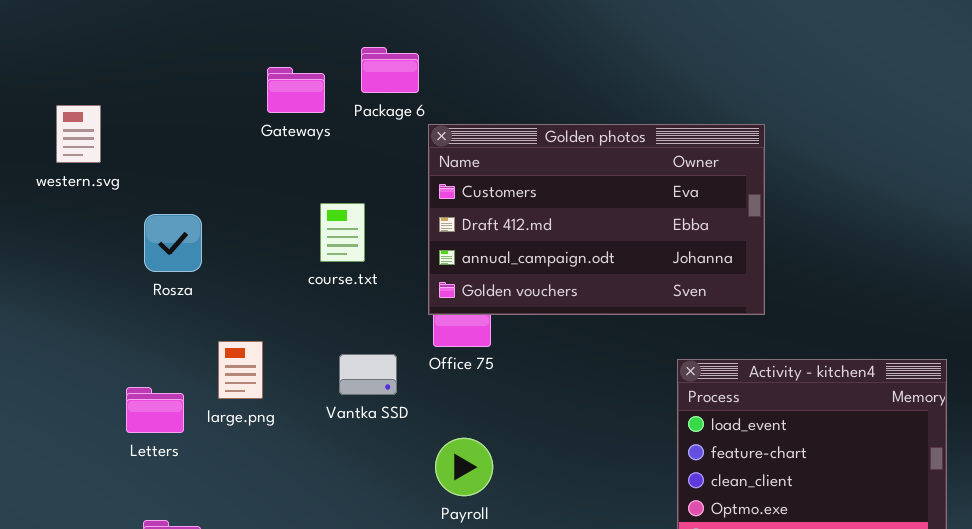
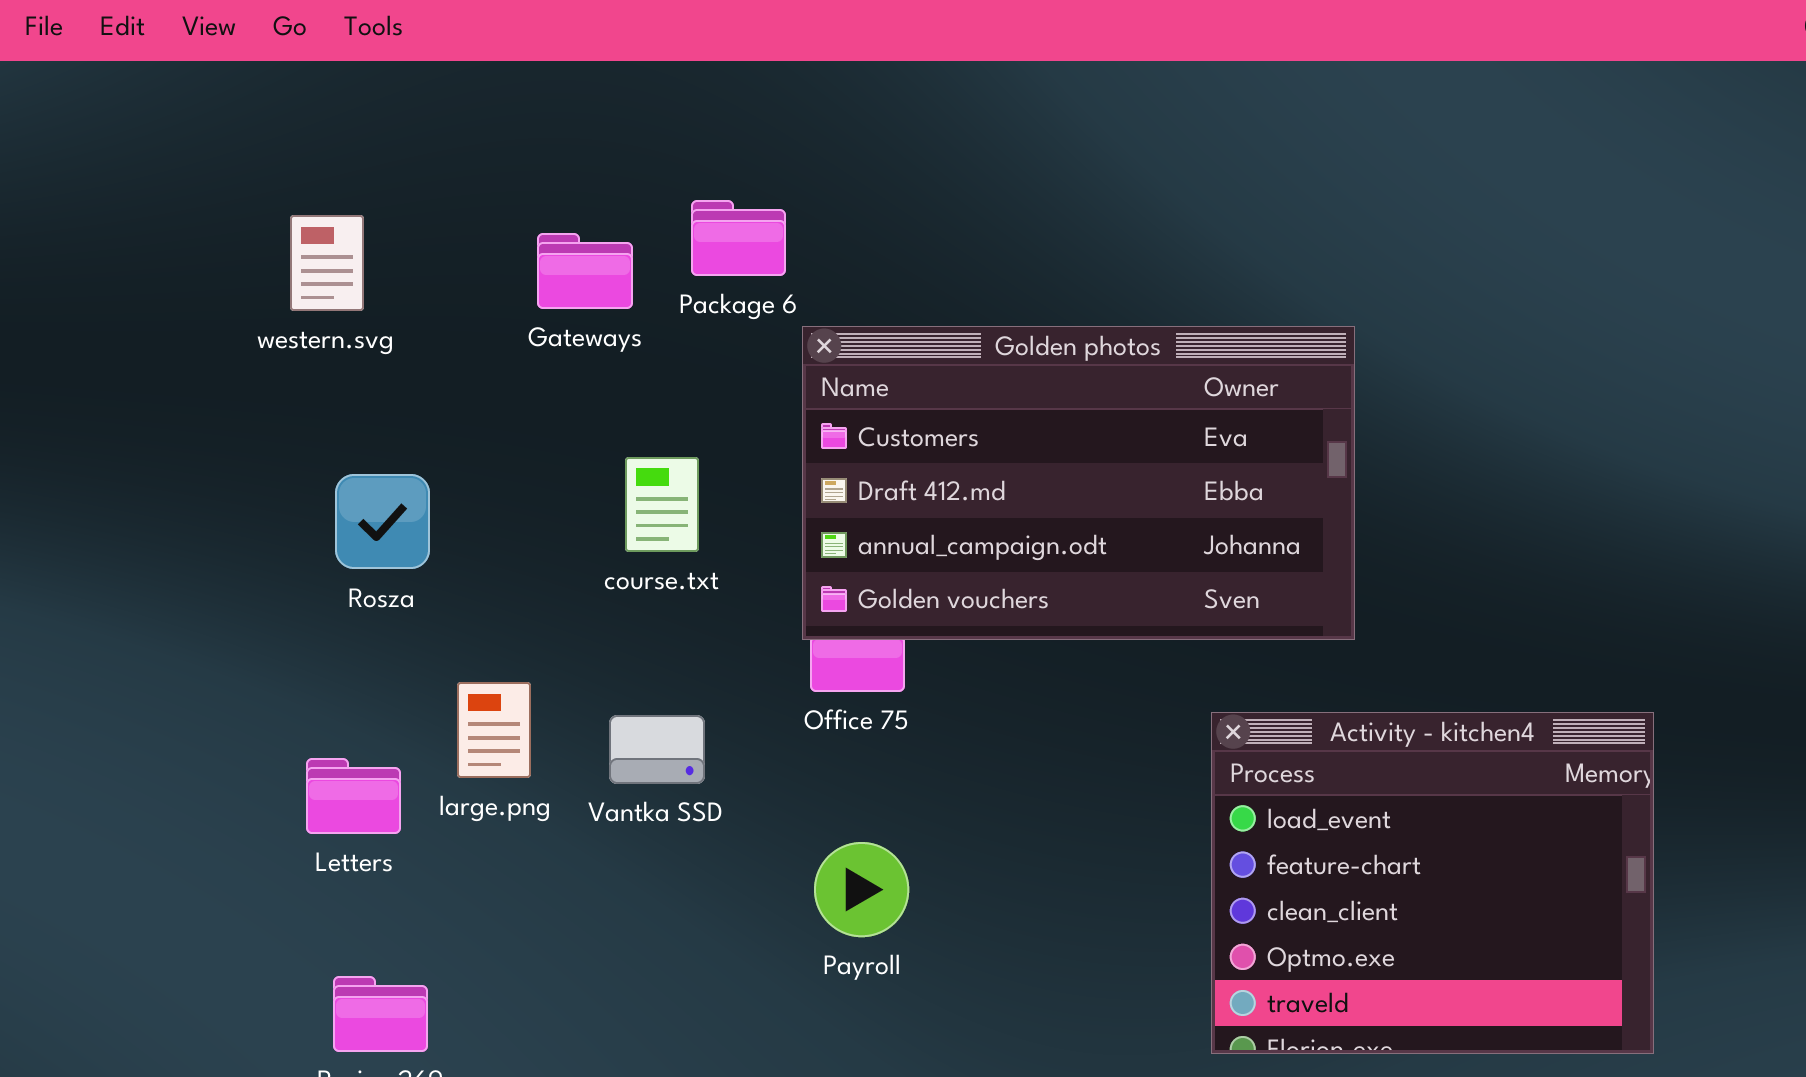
western.svg: [56,105,101,163] -> [290,215,364,311], moved
Vantka SSD: [339,354,397,395] -> [609,715,705,784], moved

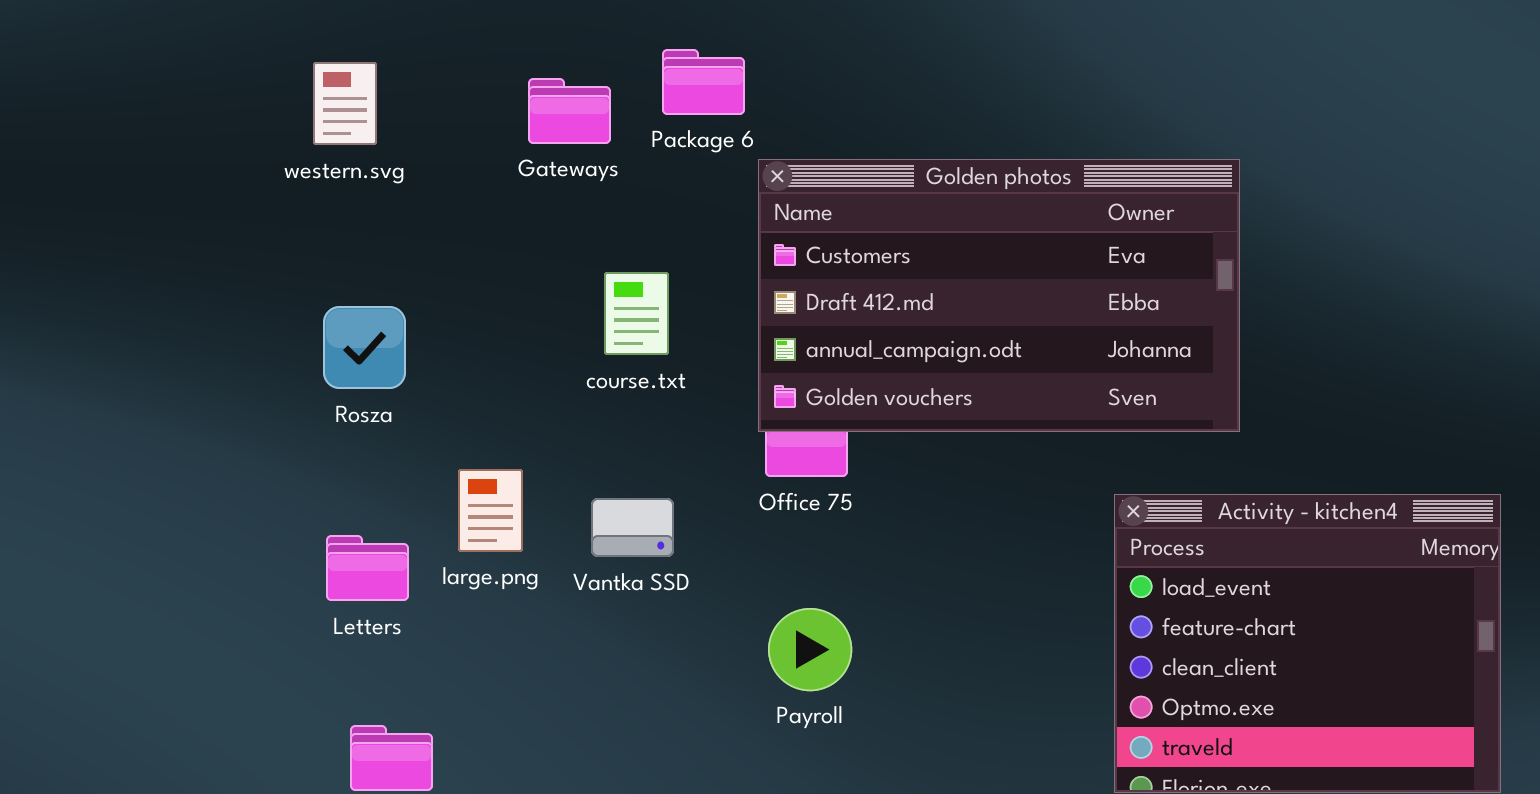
Rosza: [335,474,430,569] -> [323,306,406,389], moved

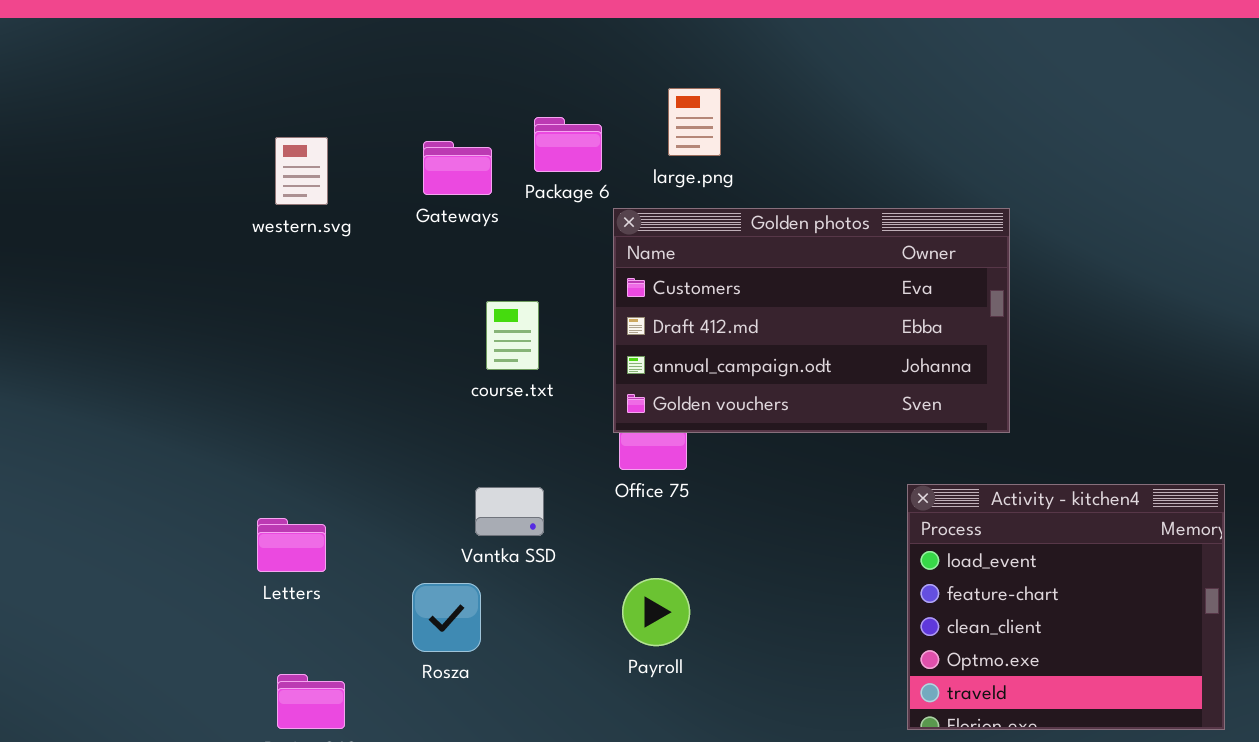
western.svg: [313,62,377,145] -> [275,137,328,205], moved
Rosza: [323,306,406,389] -> [412,583,481,652], moved
large.png: [458,469,523,552] -> [668,88,721,156], moved

